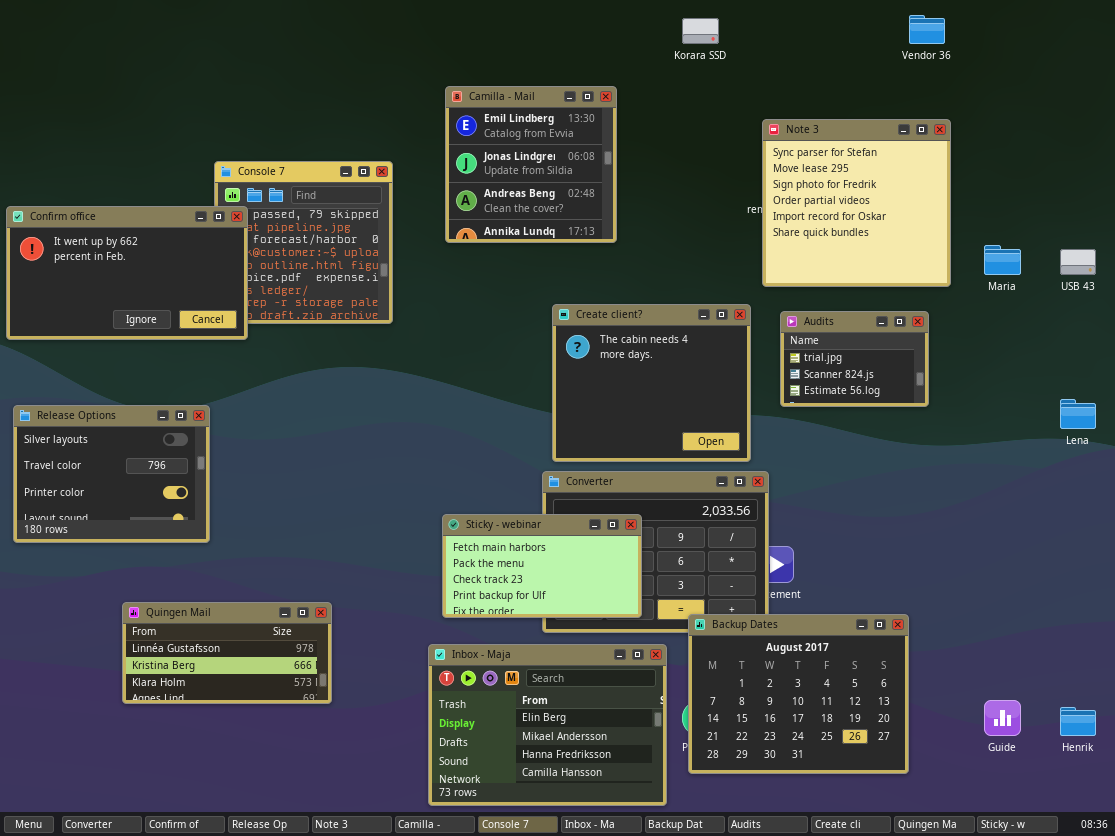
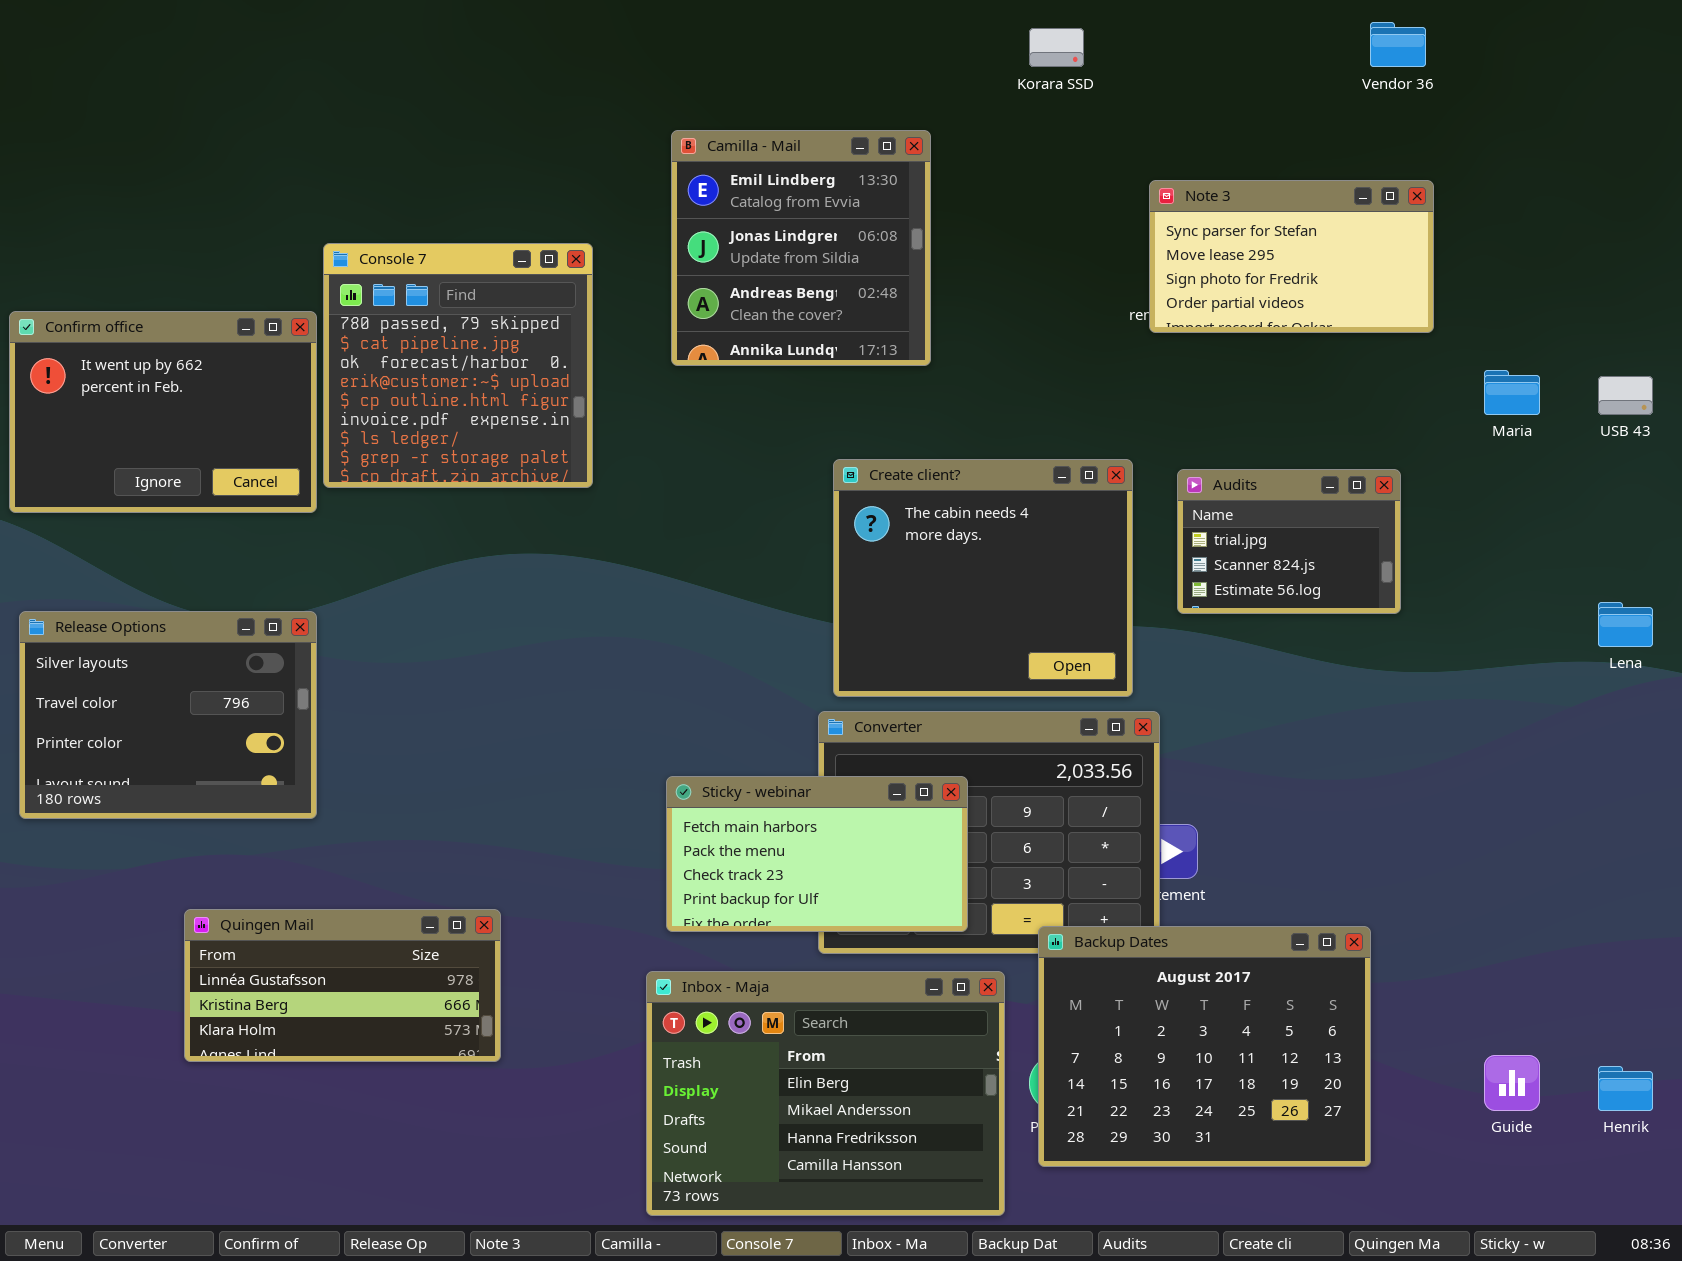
Note 3: [762,119,951,287] -> [1149,180,1434,333], resized
Confirm office: [6,206,248,340] -> [9,311,317,513], resized

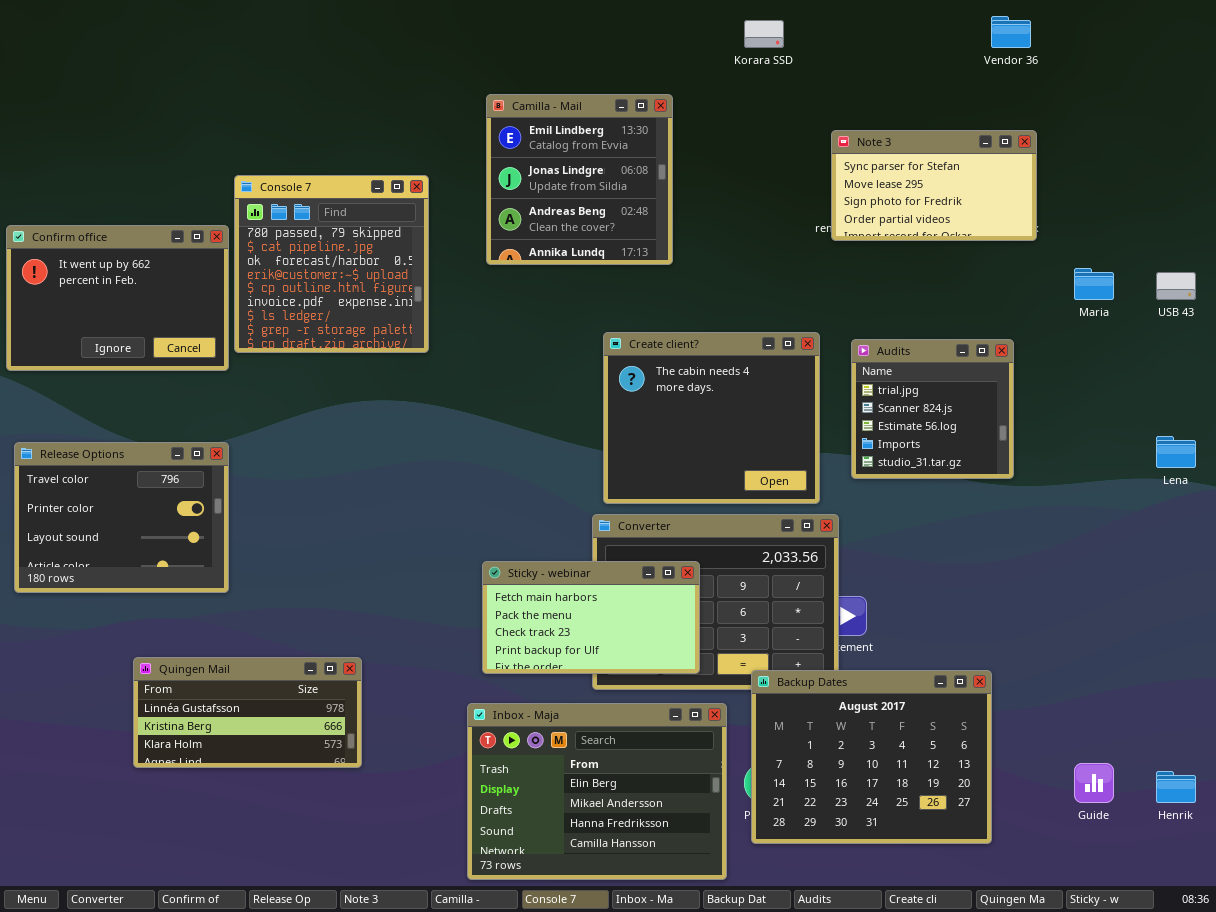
Audits: [1177,469,1401,614] -> [851,339,1014,479], resized
Release Options: [19,611,317,819] -> [14,442,229,593], scrolled down 1 row

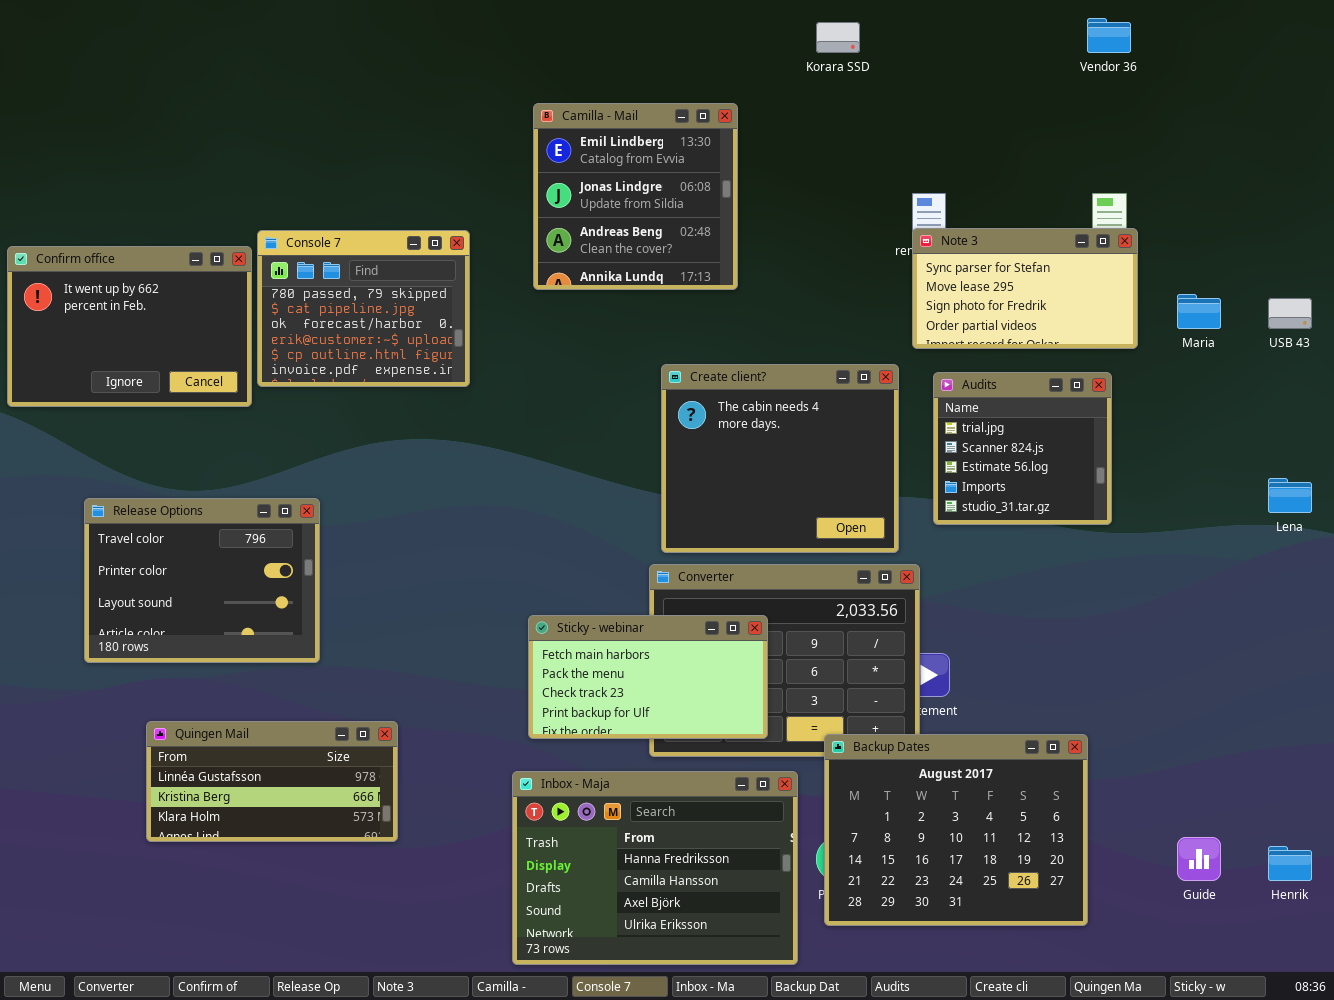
Note 3: [831,130,1037,241] -> [912,228,1138,349], moved
Console 7: [234,175,429,353] -> [257,230,470,387], resized
Release Options: [14,442,229,593] -> [84,498,320,663], moved
Inbox - Maja: [467,703,727,880] -> [512,771,798,965], scrolled down 2 rows

